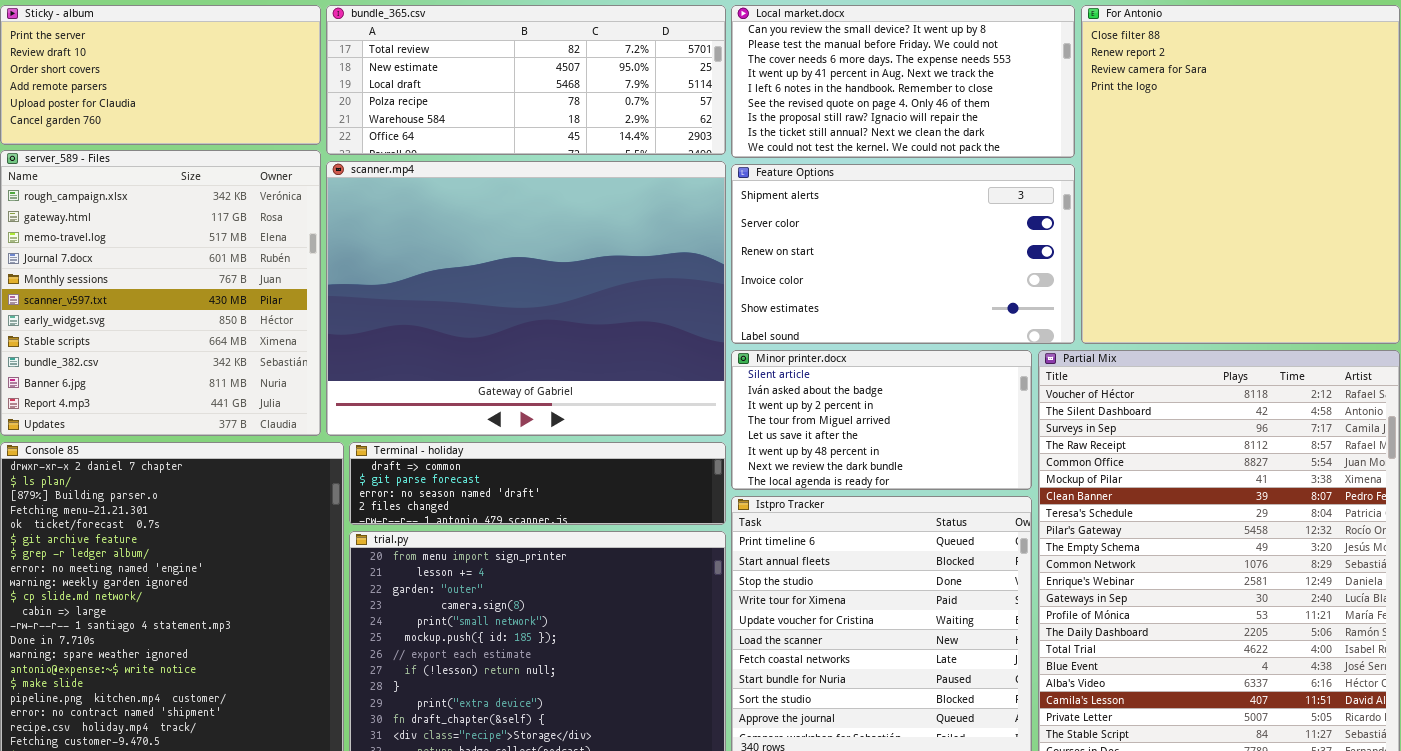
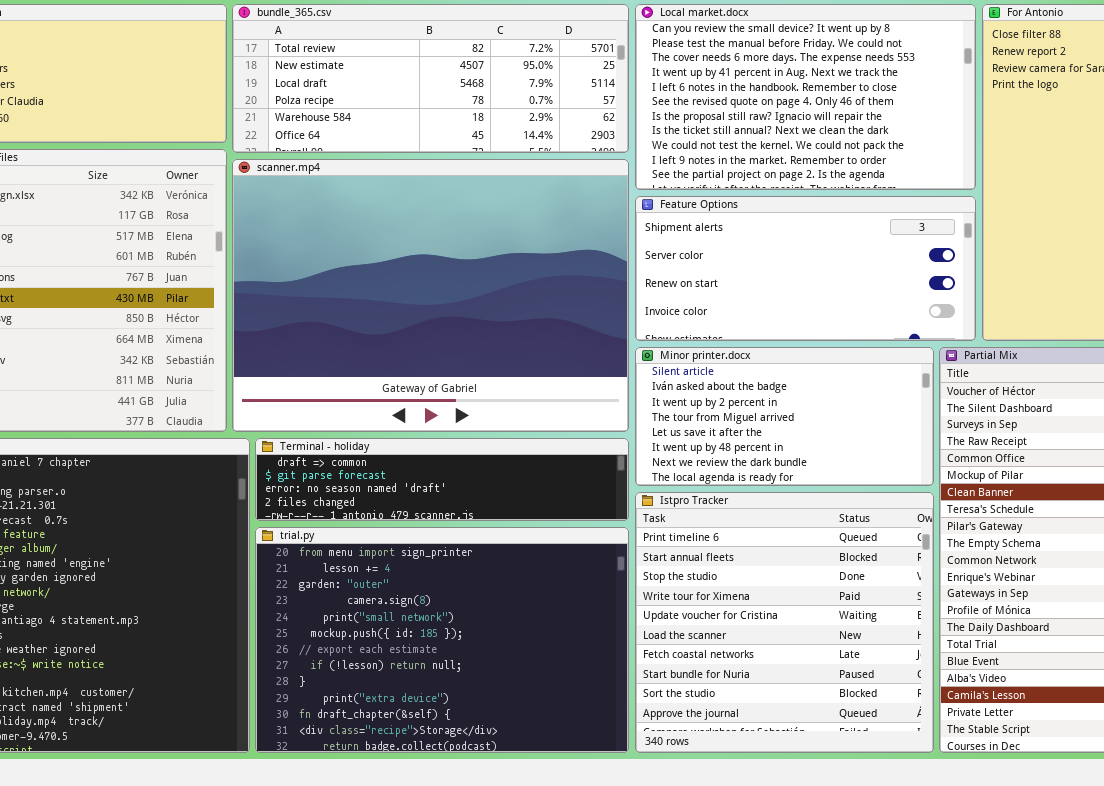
Local market.docx: [731,5,1075,158] -> [635,4,976,190], resized
Feature Options: [731,164,1075,344] -> [635,196,976,341], resized

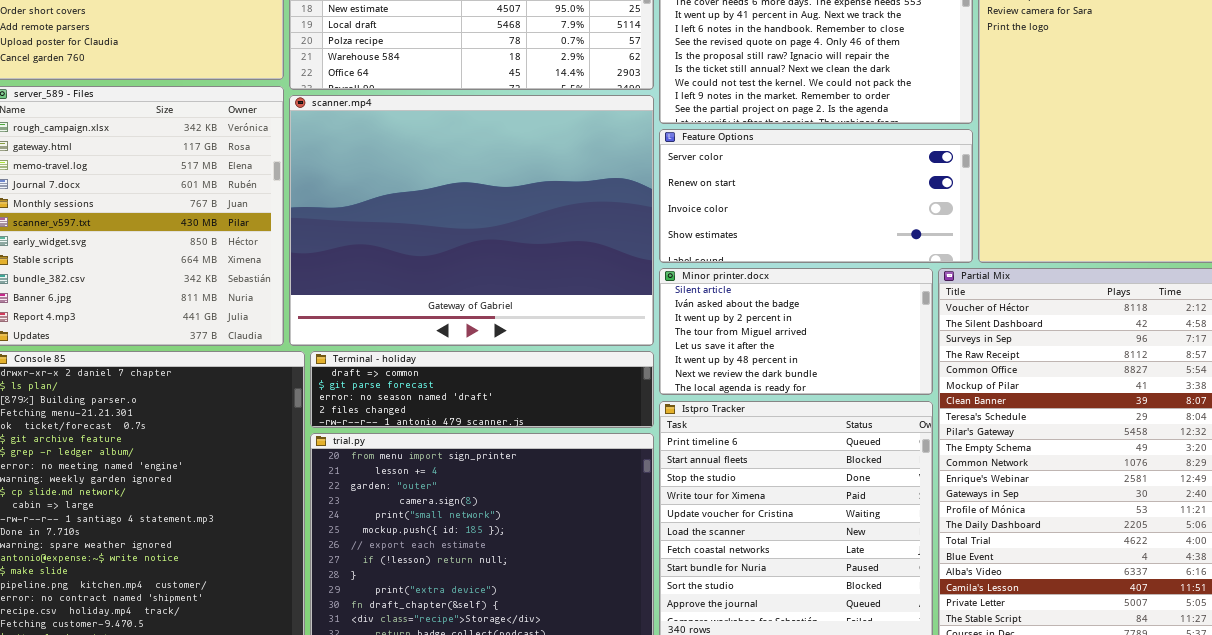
Feature Options: [635,196,976,341] -> [659,129,973,263], scrolled down 1 row

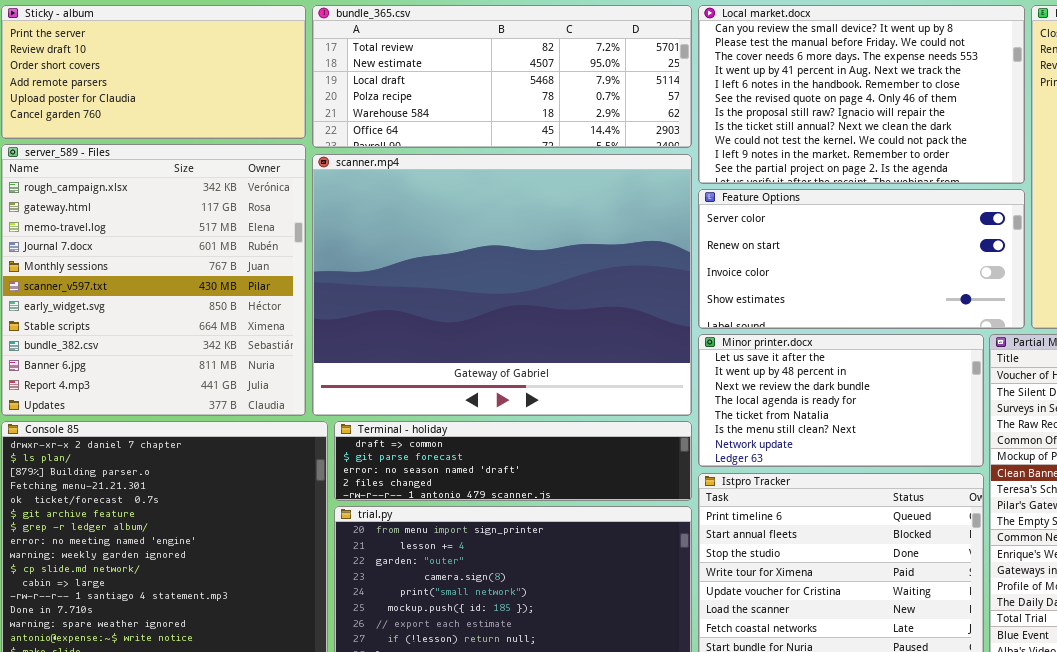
Minor printer.docx: [659,268,933,395] -> [698,334,984,467], scrolled down 4 rows

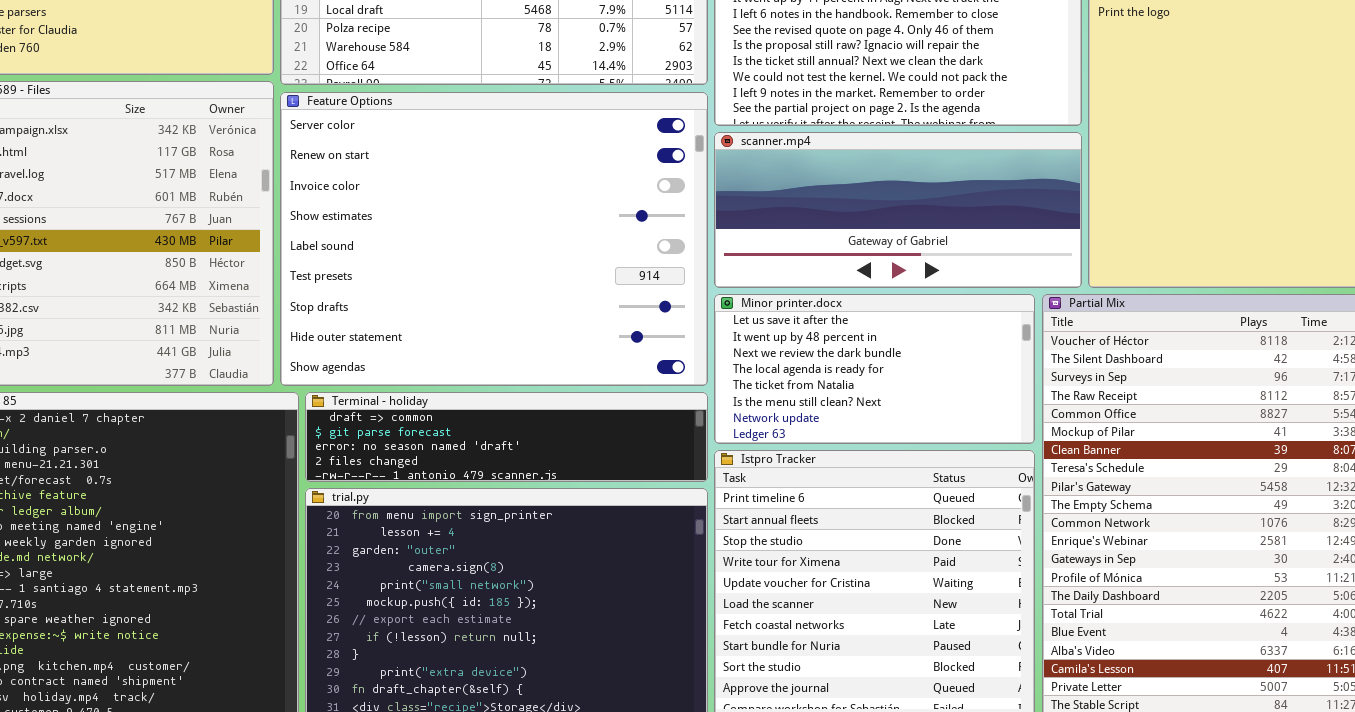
scanner.mp4: [312,154,692,416] -> [714,132,1082,288], moved, resized
Feature Options: [698,189,1025,329] -> [280,92,708,386], moved, resized

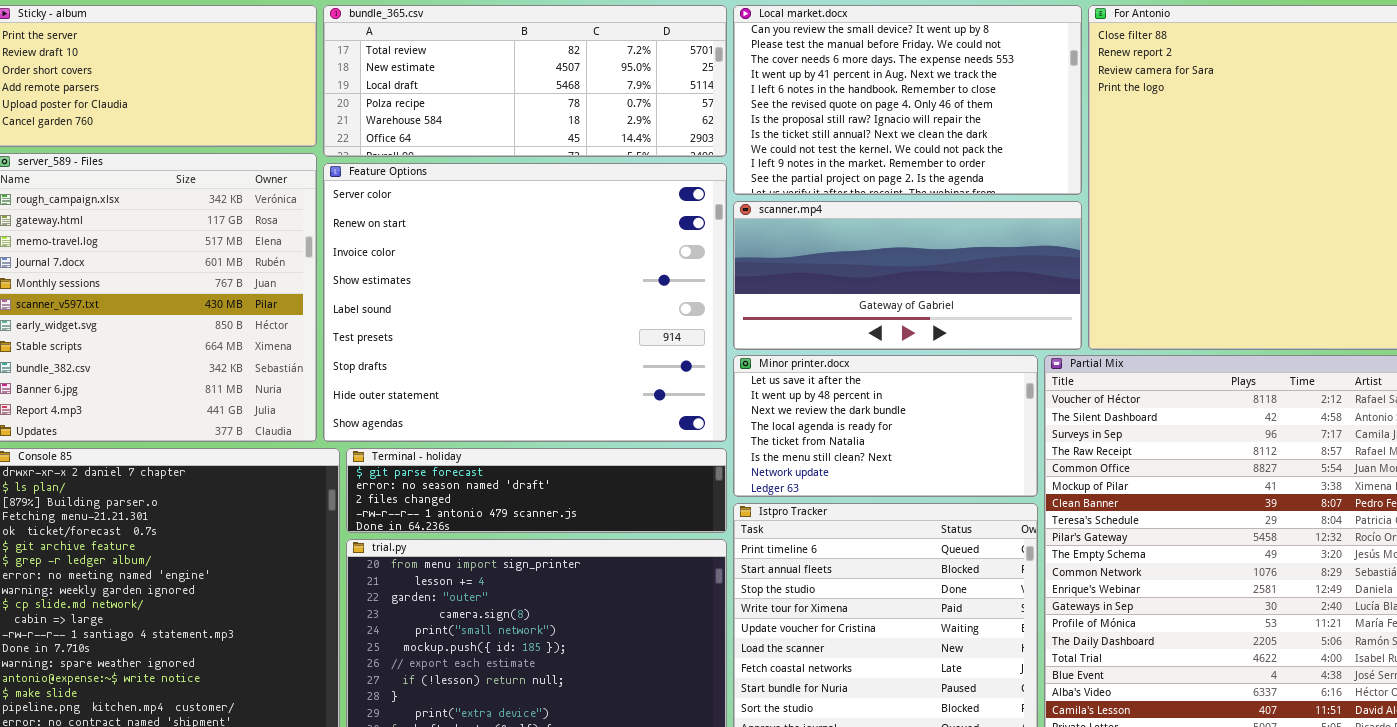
Terminal - holiday: [305,392,708,482] -> [346,448,727,533], scrolled down 1 row

